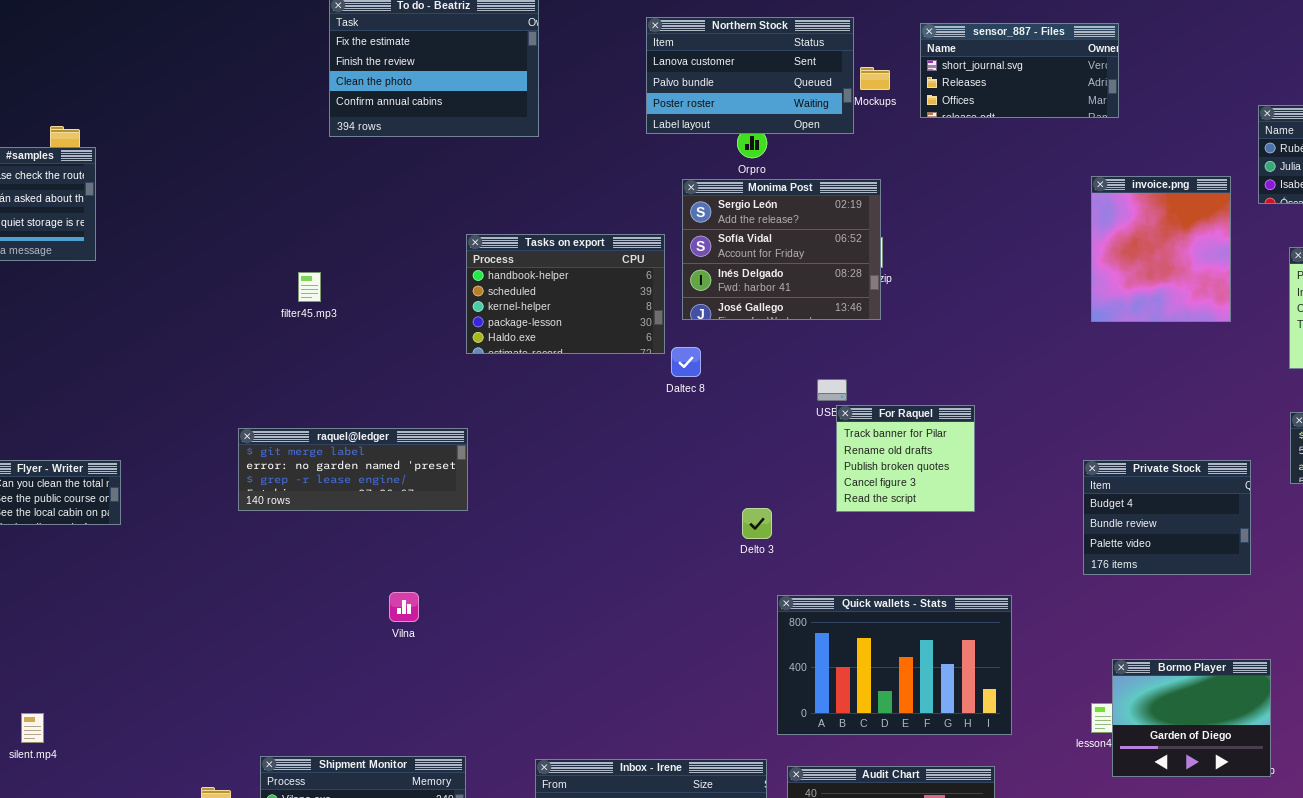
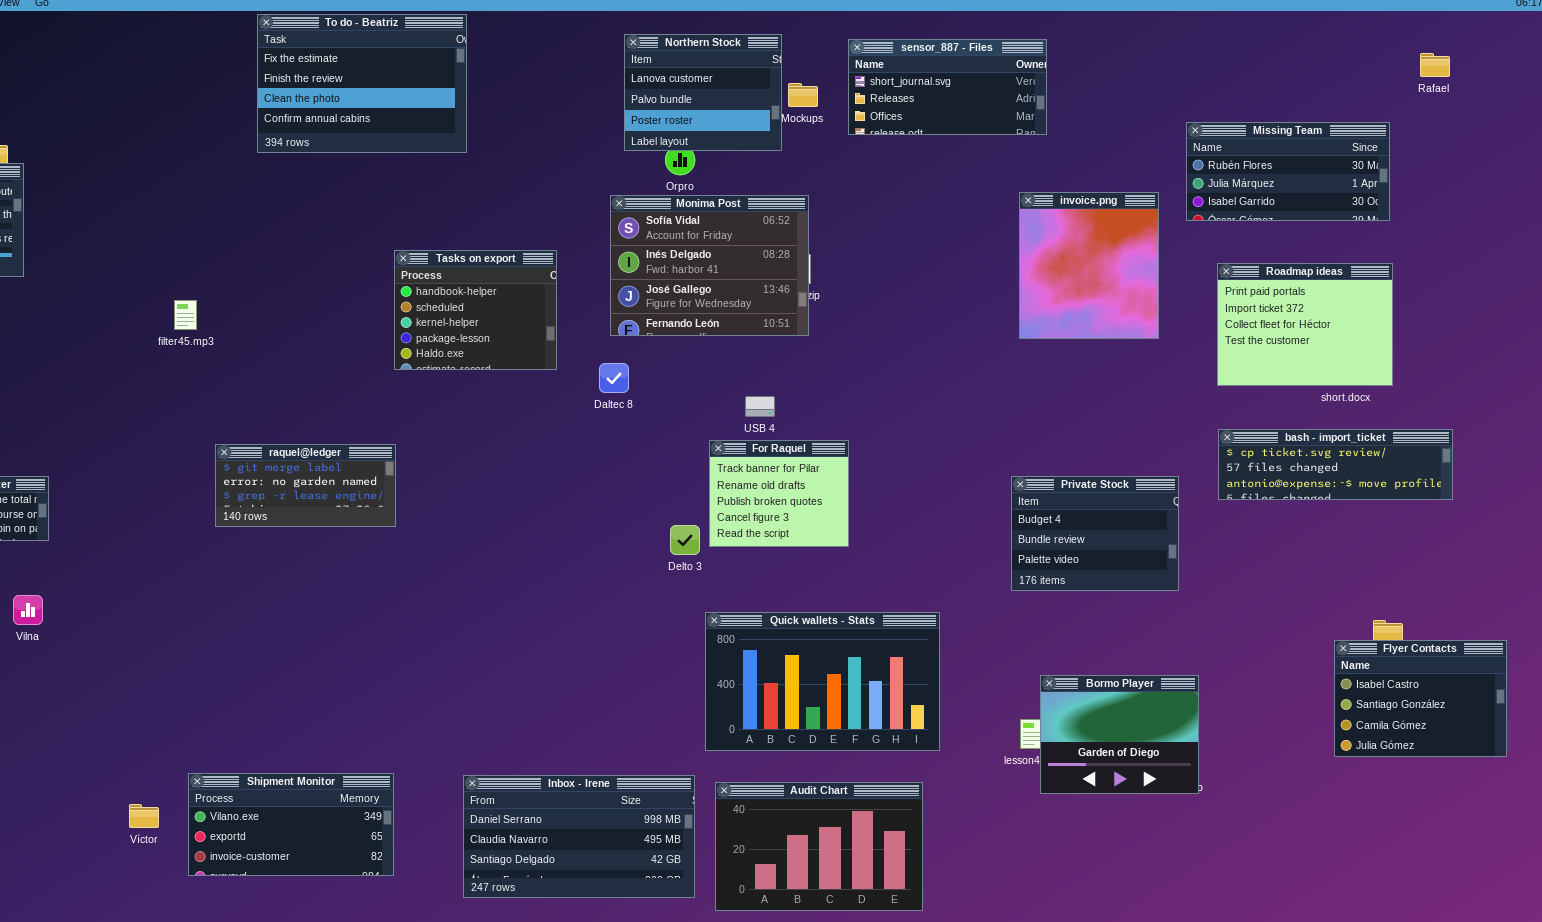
Northern Stock: [646,17,854,134] -> [624,34,782,151], resized
Monima Post: [682,179,881,320] -> [610,195,809,336], scrolled down 1 row
Tasks on export: [466,234,665,354] -> [394,250,557,370], resized
filter45.mp3: [298,272,321,302] -> [174,300,197,330], moved
For Raquel: [836,405,975,512] -> [709,440,849,547], moved
raquel@ledger: [238,428,468,511] -> [215,444,396,527], resized
Vilna: [389,592,419,622] -> [13,595,43,625], moved

